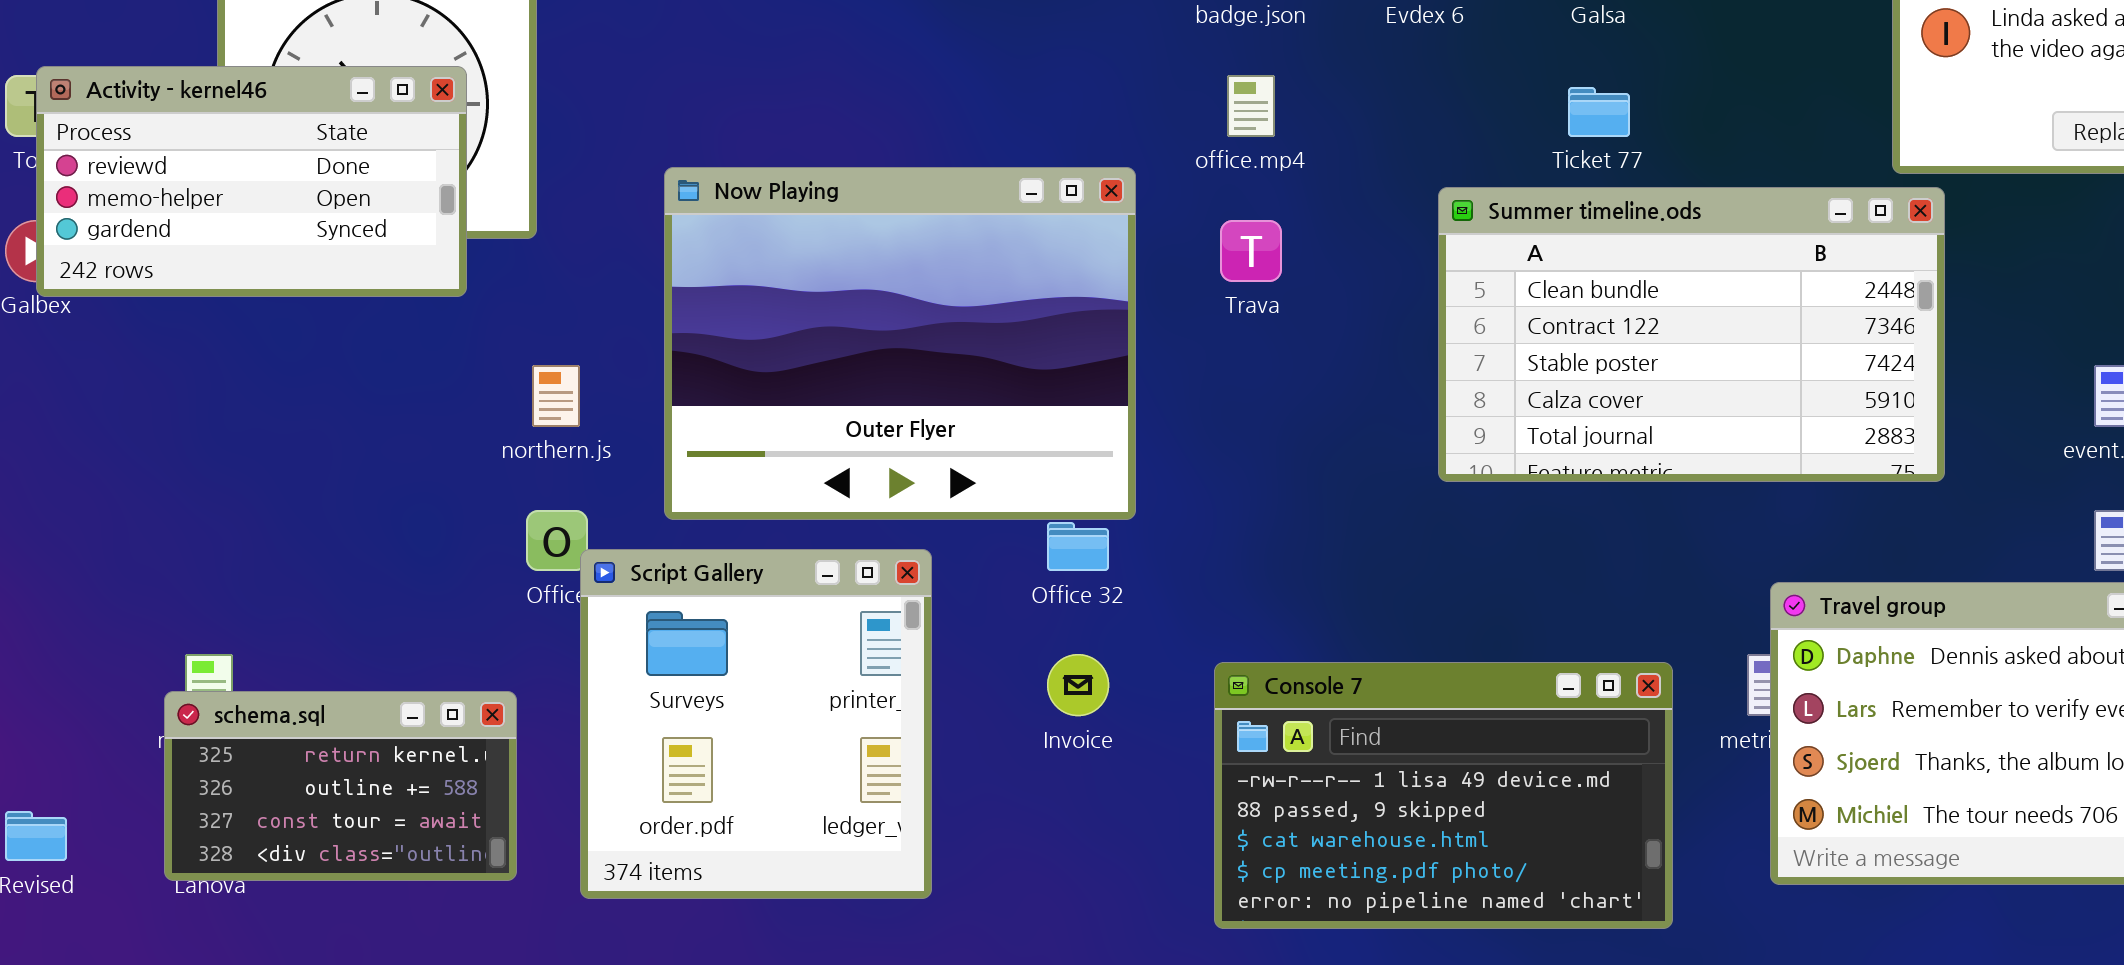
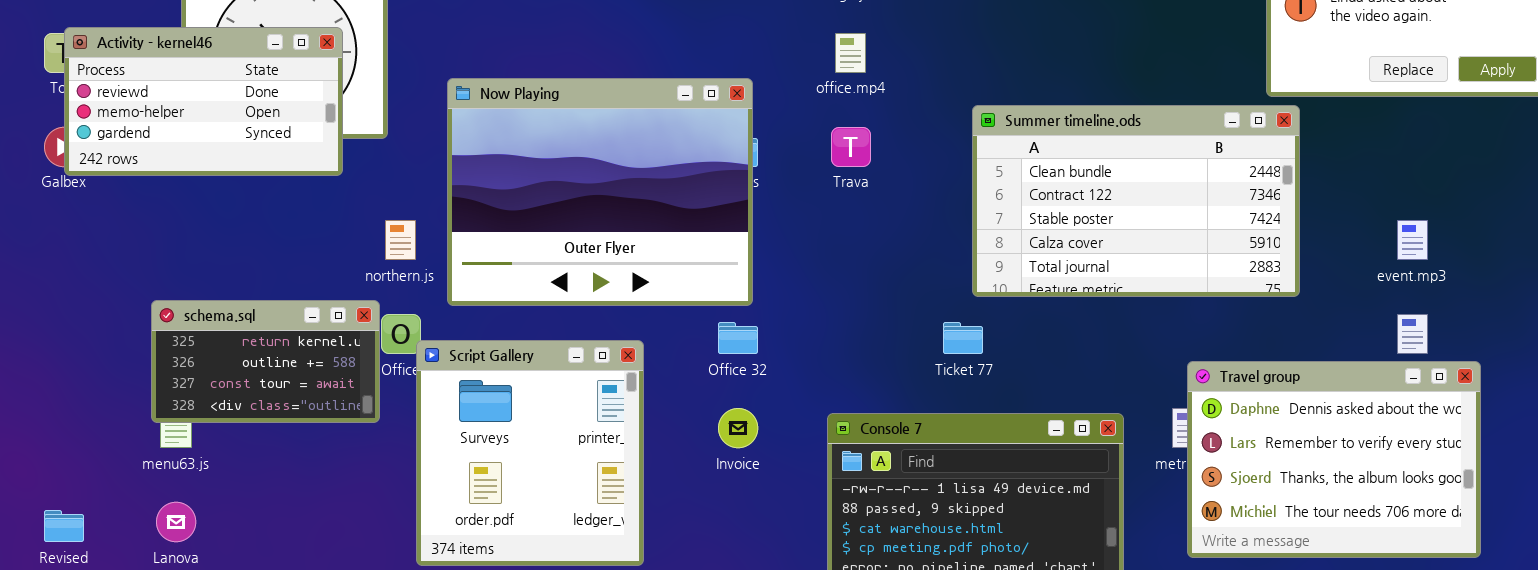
Ticket 77: [1568,87,1630,137] -> [943,322,983,354], moved
Now Playing: [664,167,1136,520] -> [447,78,753,306], moved
schema.sql: [164,691,517,881] -> [151,300,380,423], moved

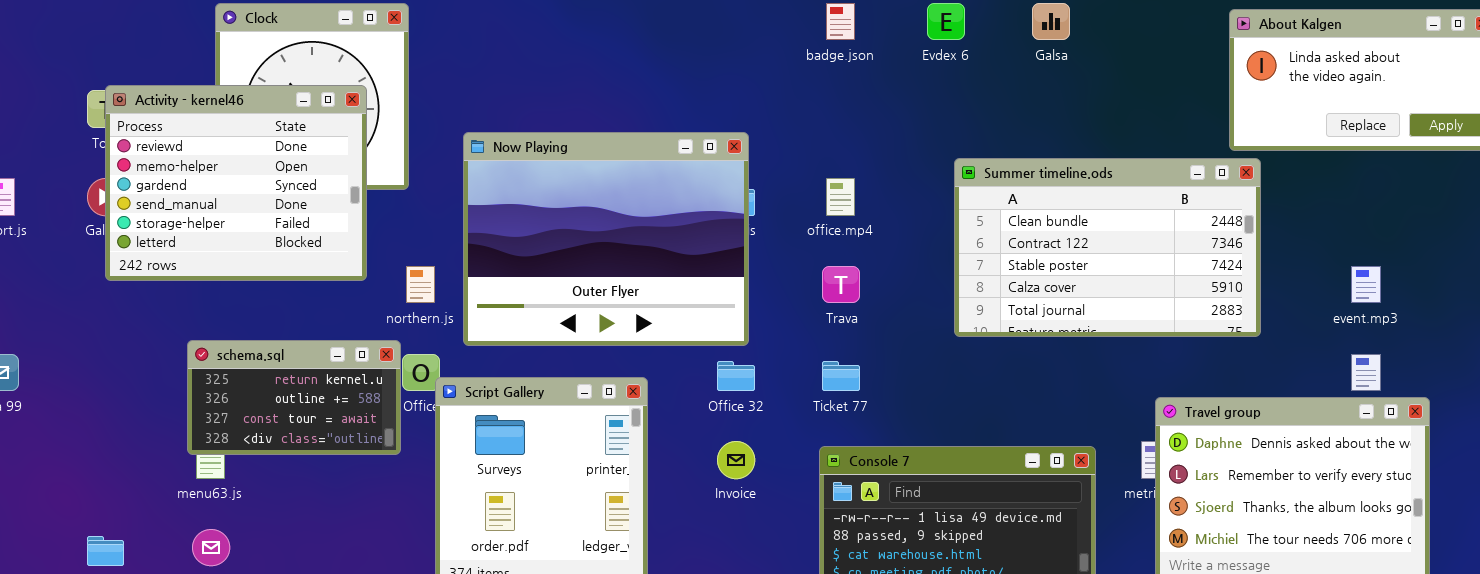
Activity - kernel46: [64,27,343,176] -> [105,85,367,281], resized
office.mp4: [835,33,866,73] -> [826,178,855,216], moved
Trava: [831,127,871,167] -> [822,266,860,303], moved
Ticket 77: [943,322,983,354] -> [822,361,860,391], moved

